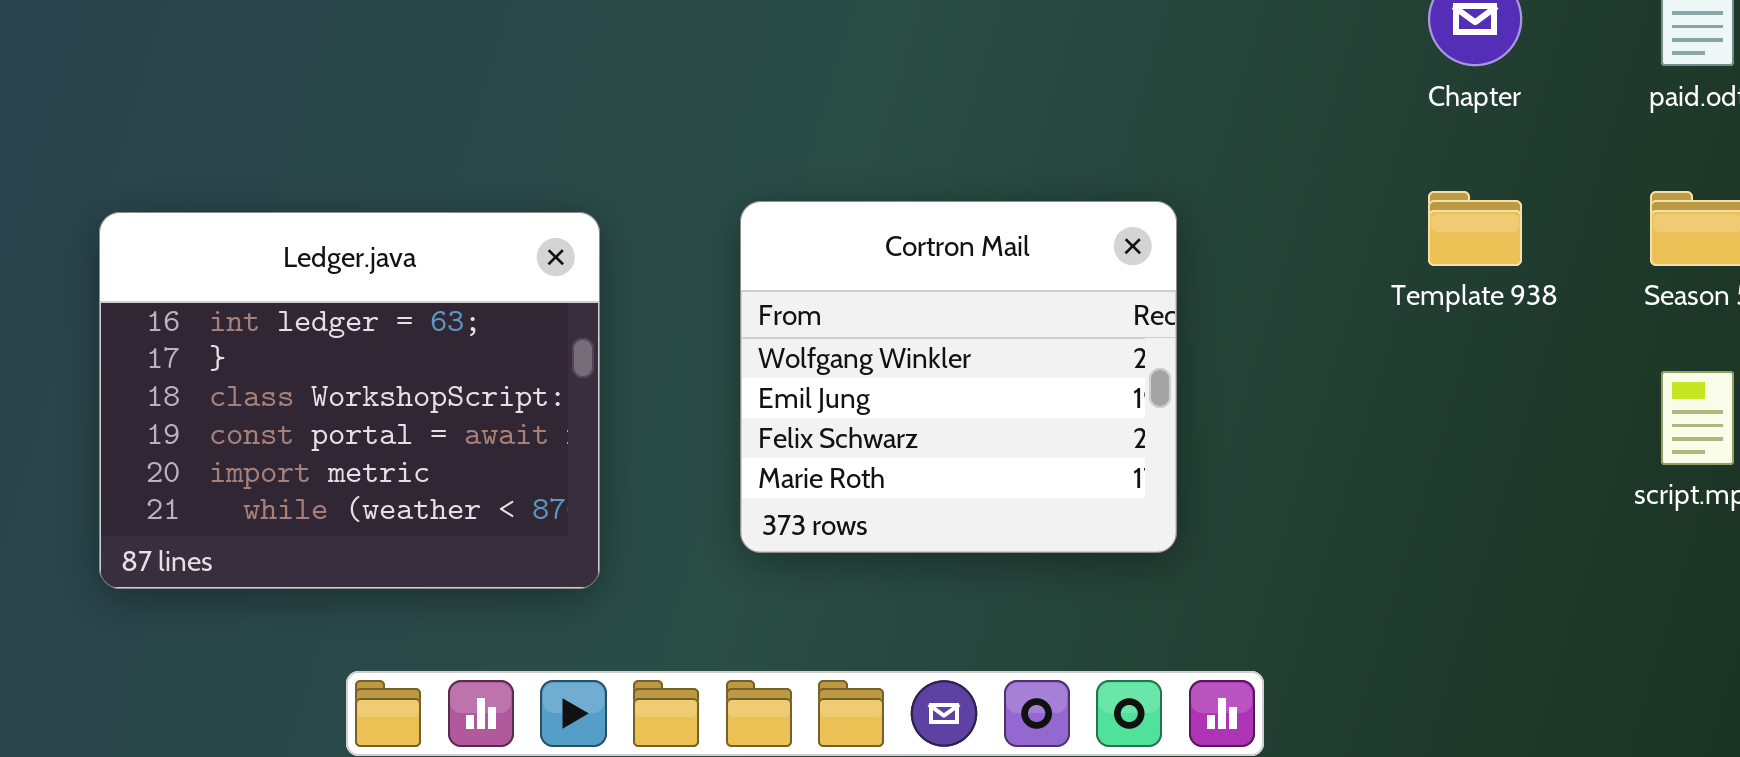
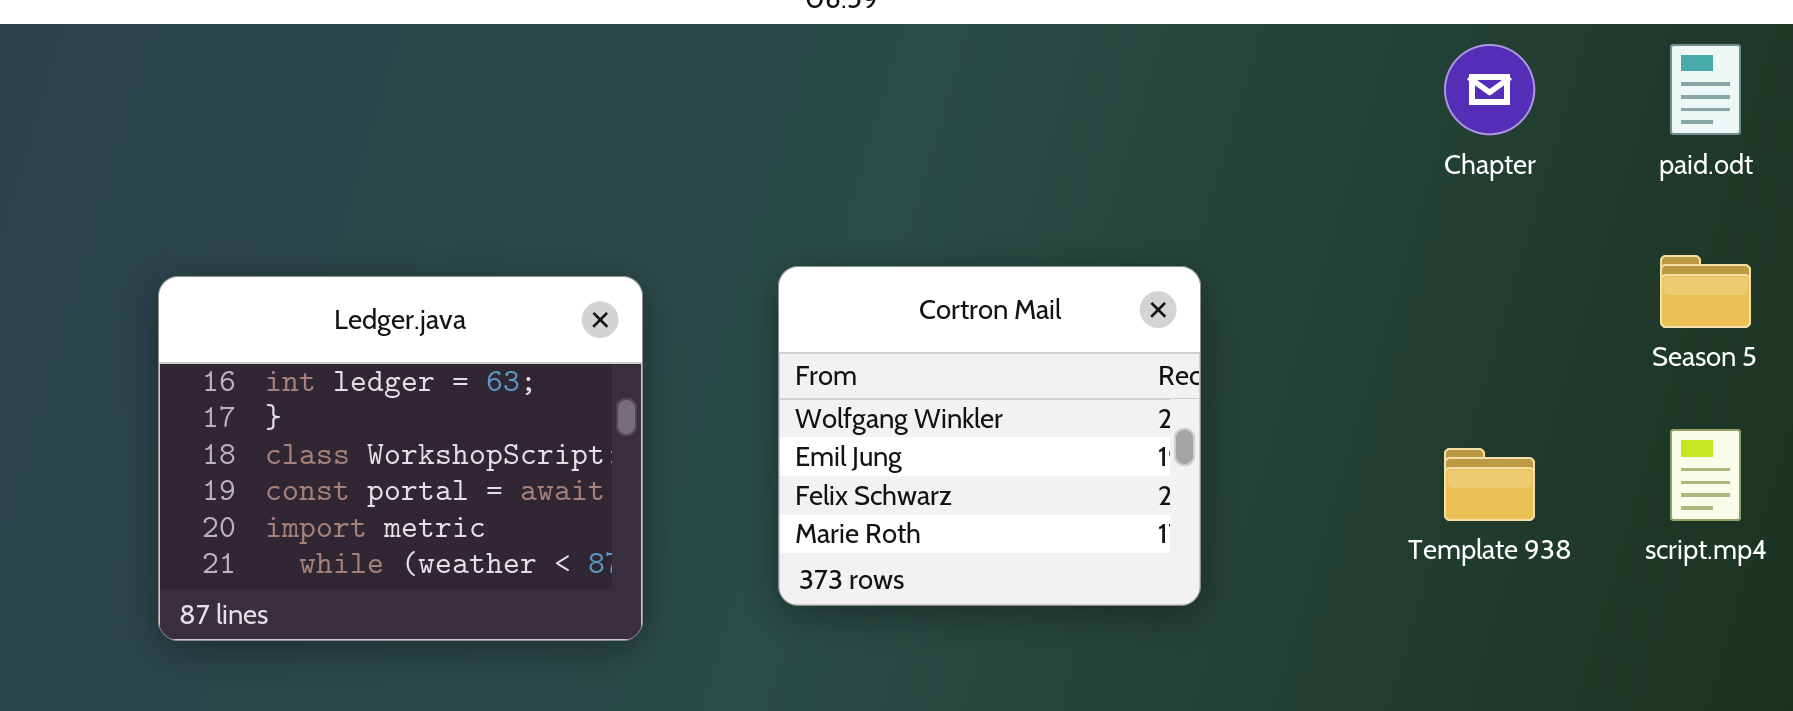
Template 938: [1428,191,1522,266] -> [1444,448,1535,521], moved

